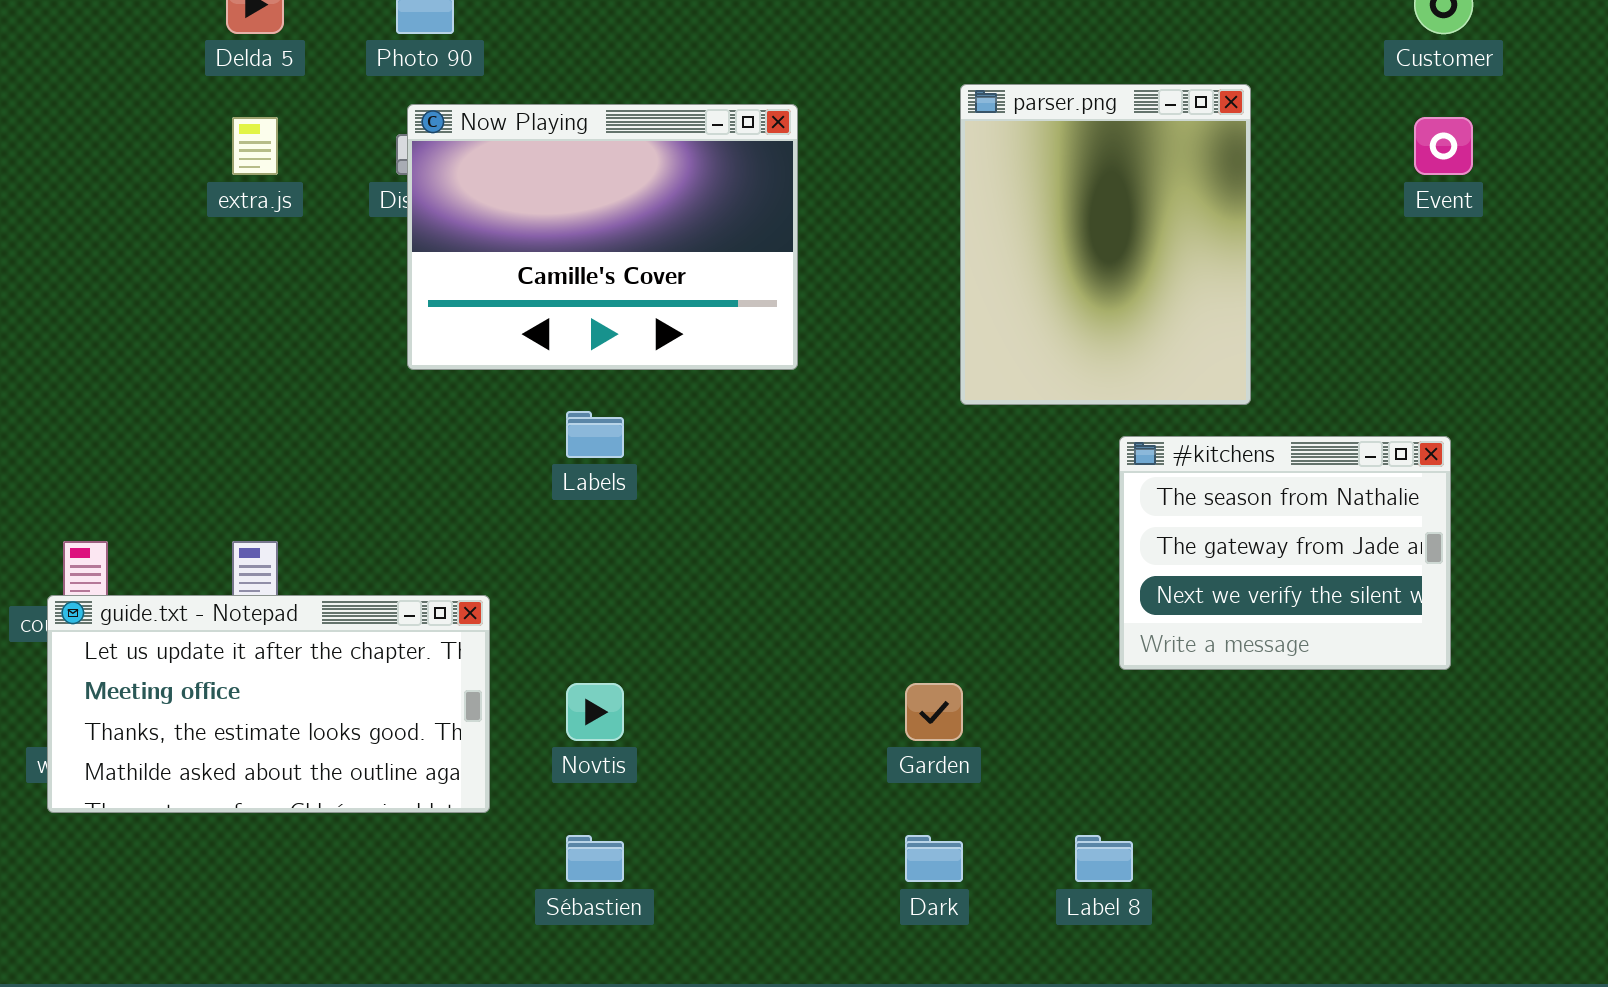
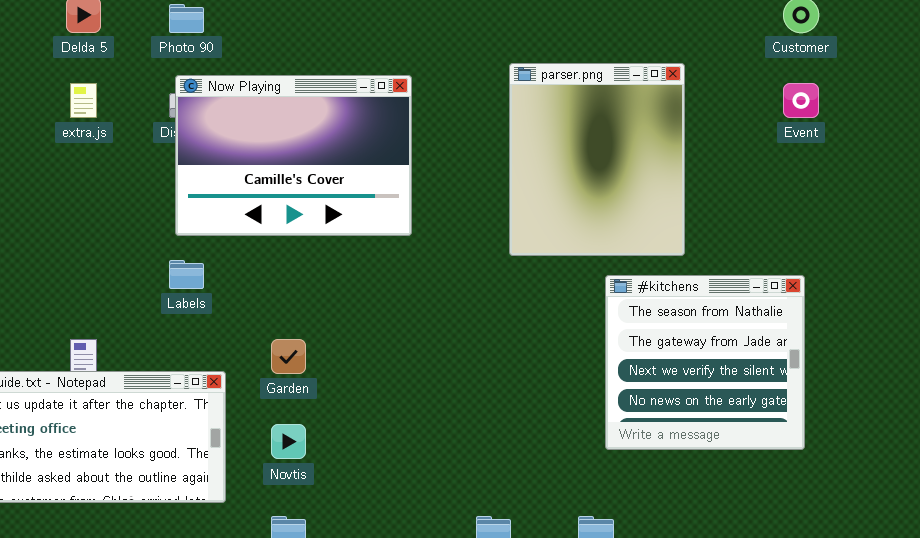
Labels: [566,411,624,458] -> [169,260,204,289], moved
#kitchens: [1119,436,1451,670] -> [605,275,805,450], resized
Garden: [905,683,963,741] -> [271,339,306,374], moved

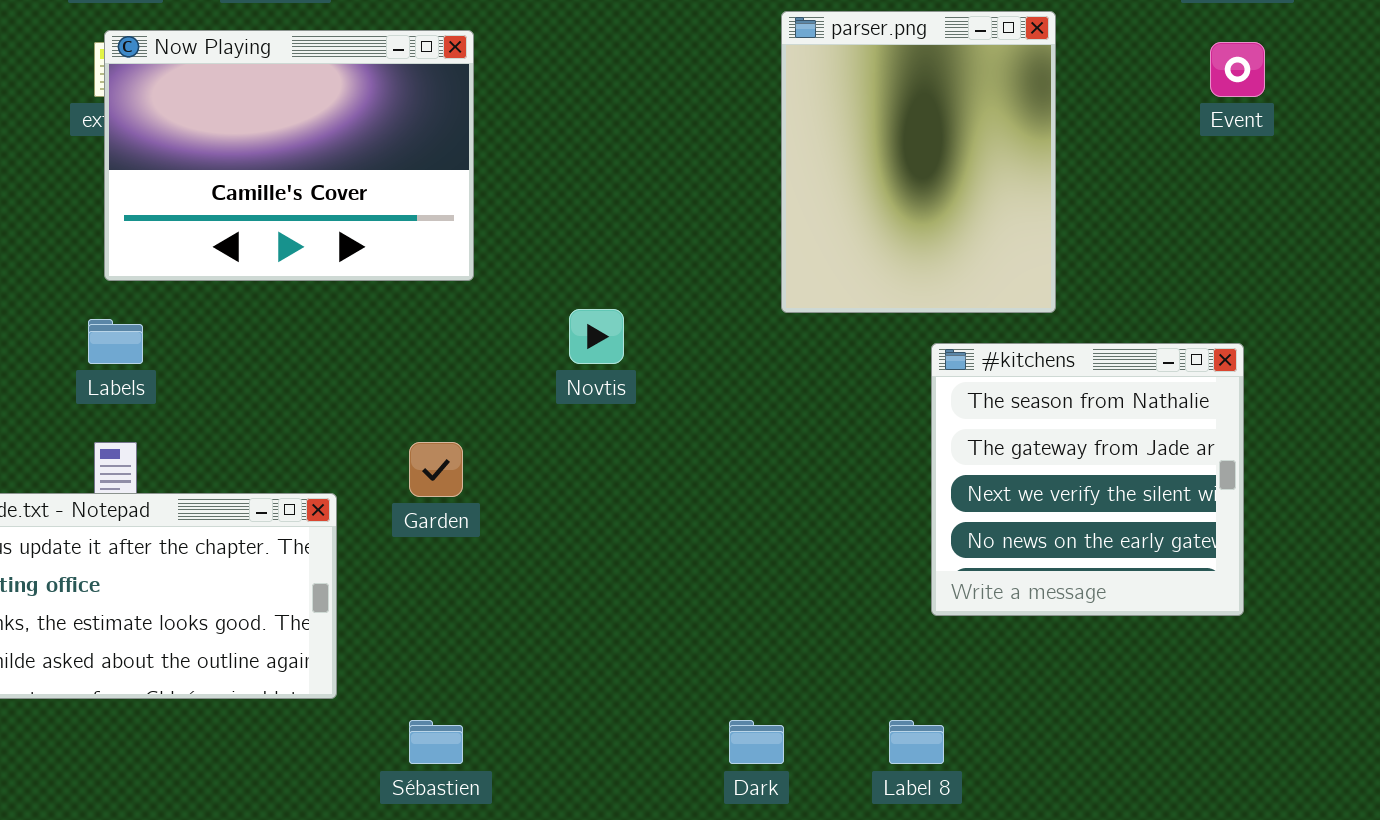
Now Playing: [175,75,412,236] -> [104,30,474,281], moved
Labels: [169,260,204,289] -> [88,319,143,364], moved
Novtis: [271,424,306,459] -> [569,309,624,364], moved

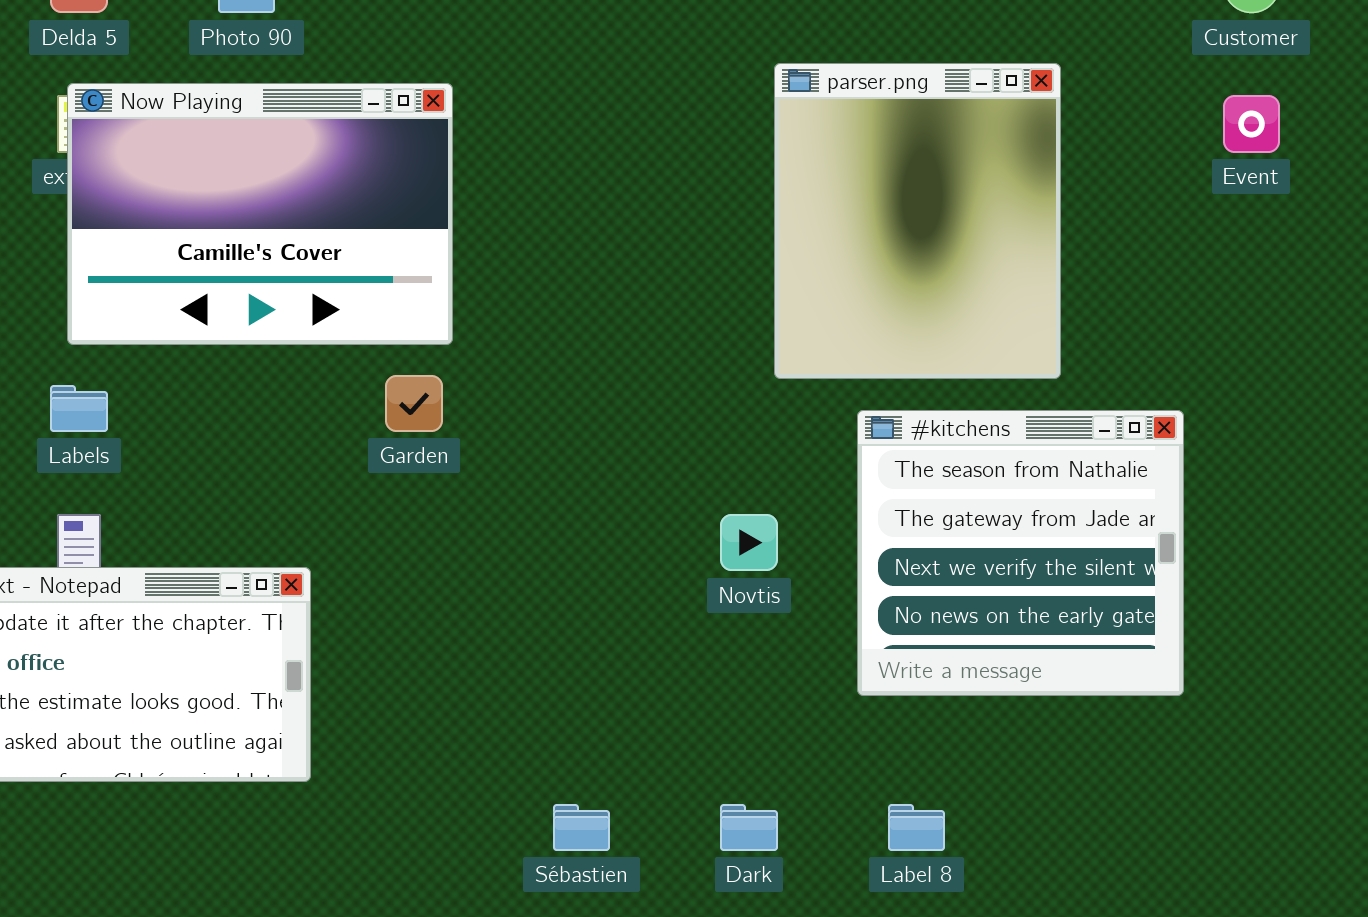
Novtis: [569,309,624,364] -> [720,514,778,571], moved
#kitchens: [931,343,1244,616] -> [857,410,1184,696], moved
Garden: [409,442,463,497] -> [385,375,443,432], moved
Sébastien: [409,720,463,764] -> [553,804,610,851], moved

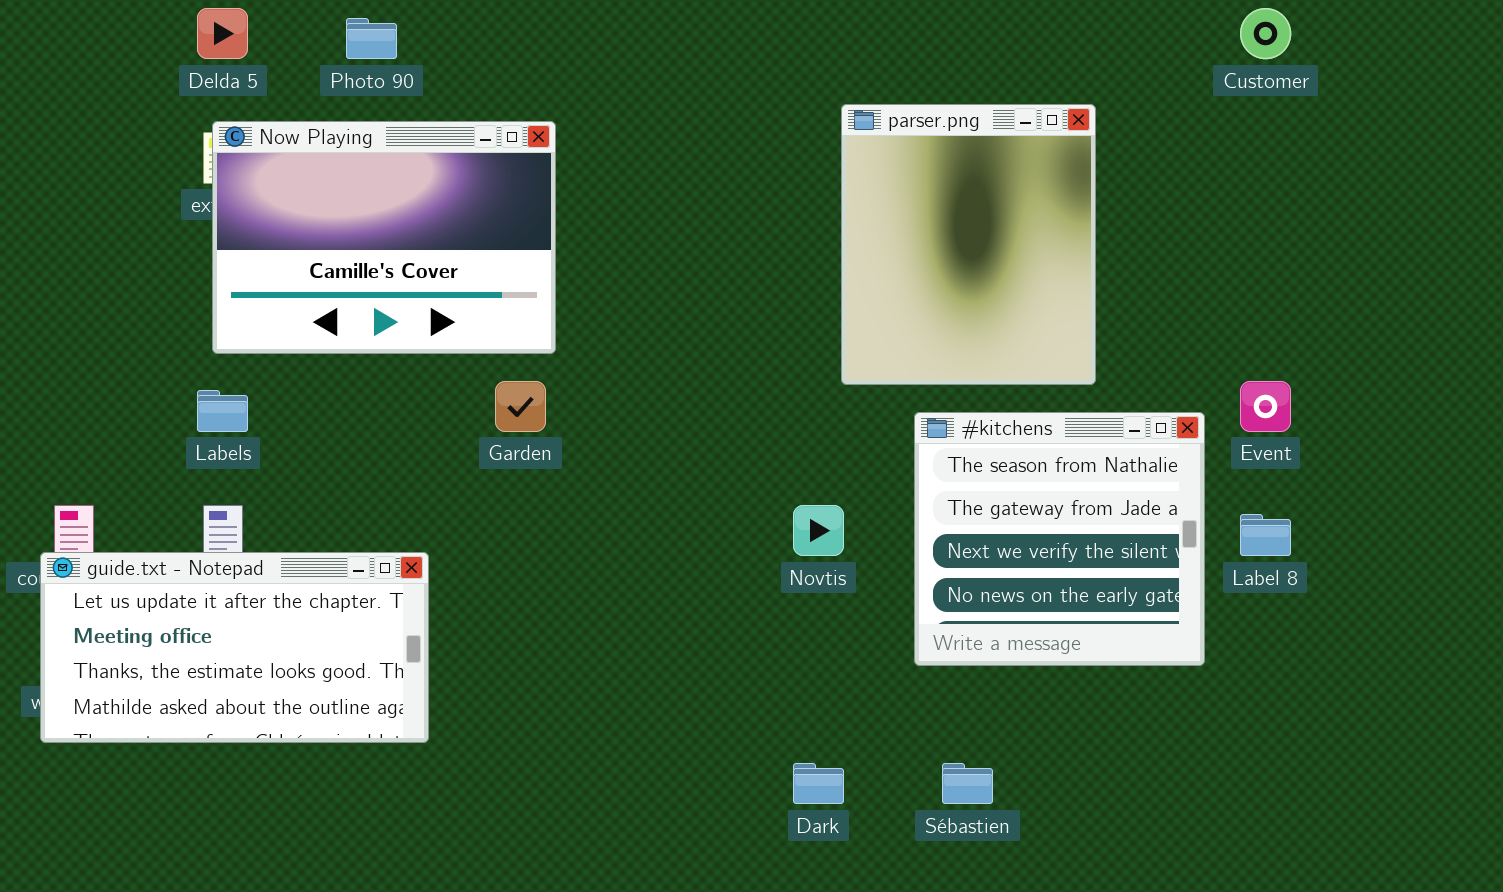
Event: [1223,95,1280,153] -> [1240,381,1291,432], moved
Sébastien: [553,804,610,851] -> [942,763,993,804], moved
Label 8: [888,804,945,851] -> [1240,514,1291,556], moved

